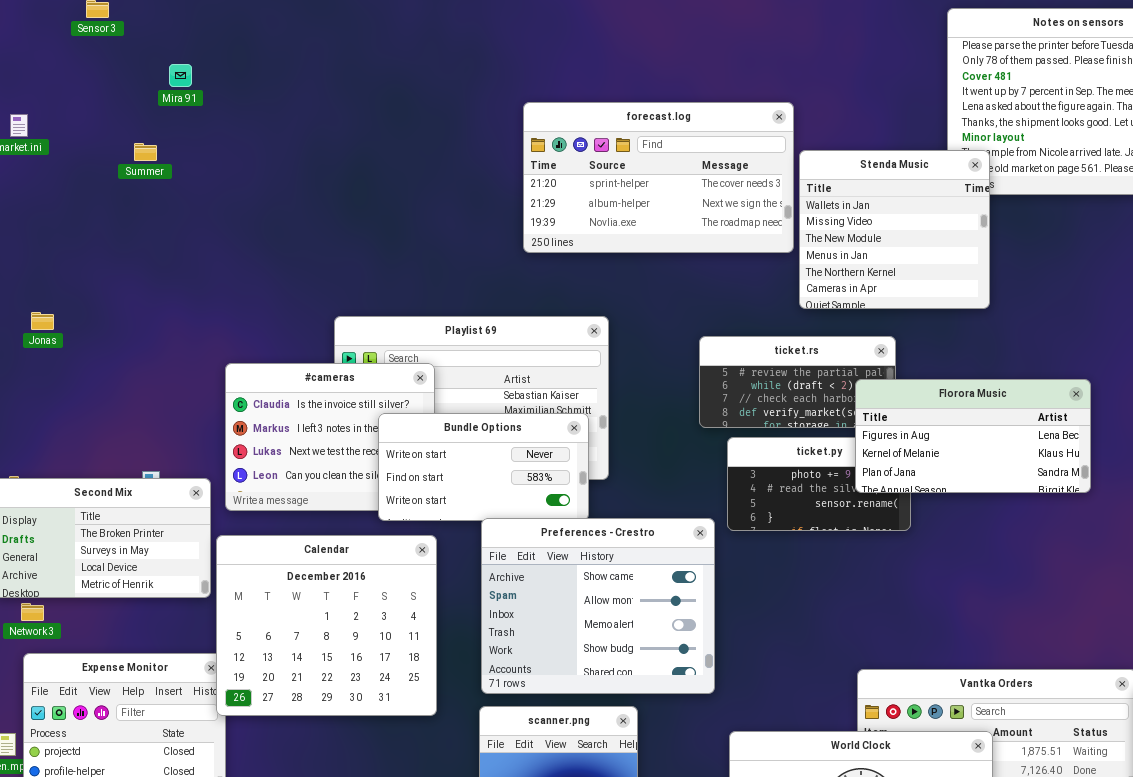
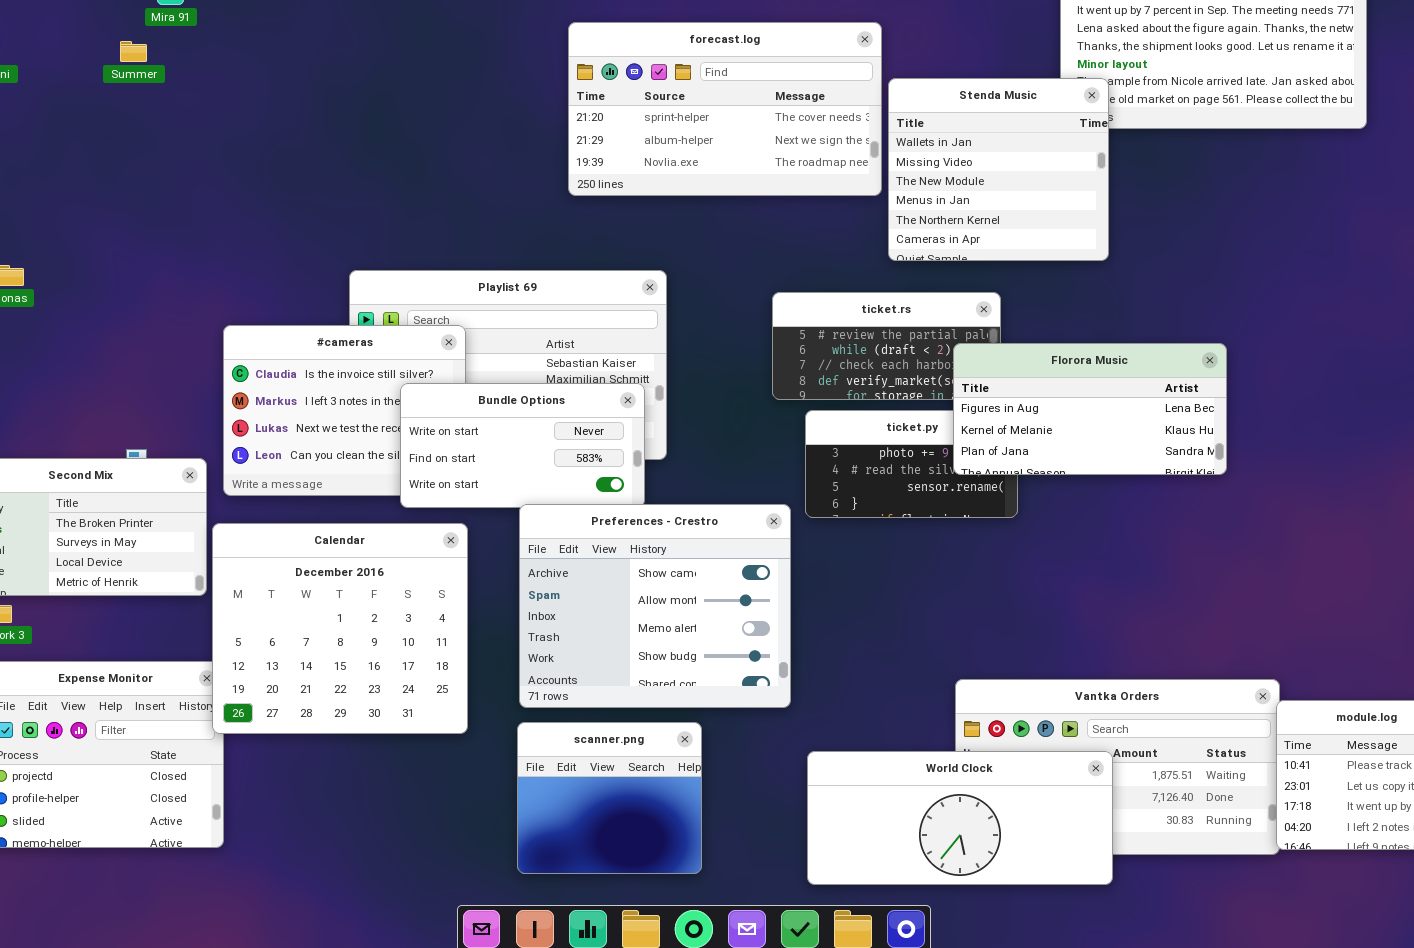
Summer: [134,143,157,161] -> [120,41,147,62], moved

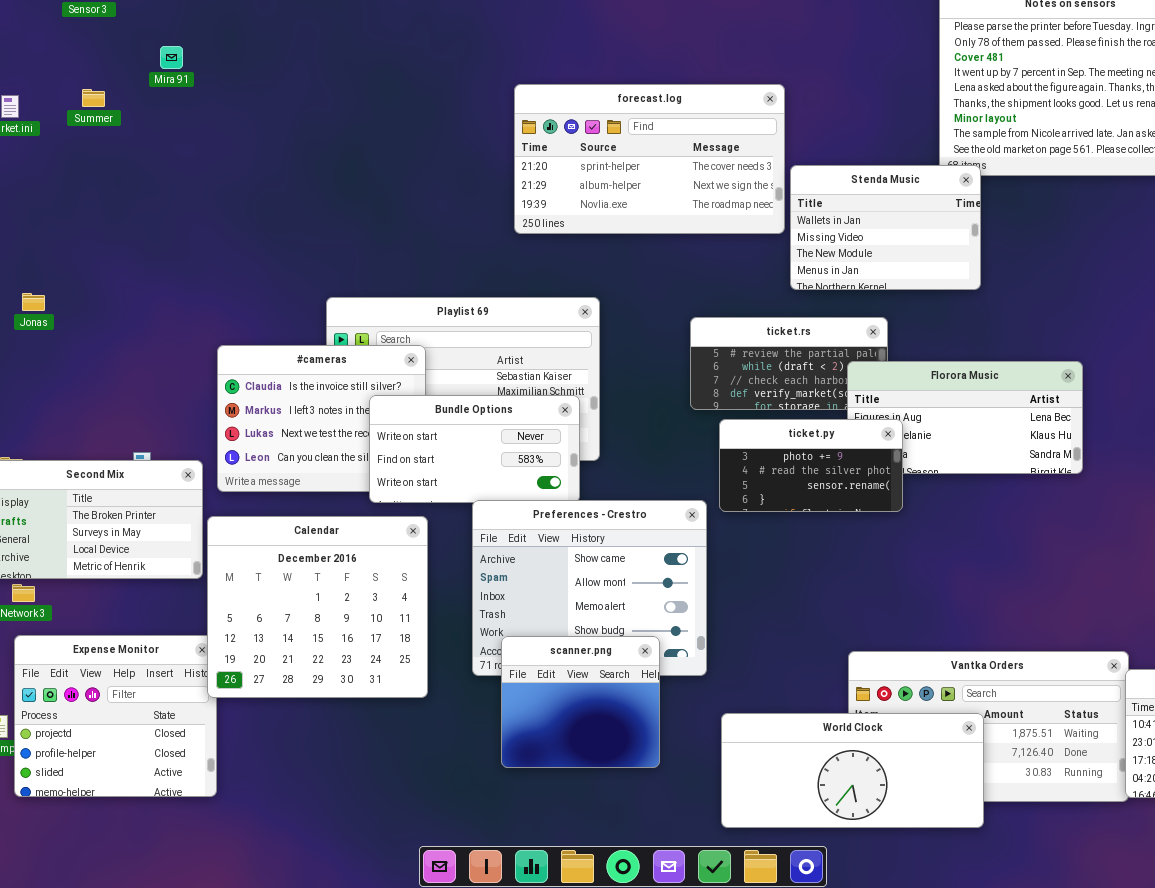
Summer: [120,41,147,62] -> [82,89,105,107], moved
Stenda Music: [888,78,1109,261] -> [790,165,981,290], resized
ticket.py: [805,410,1018,518] -> [719,419,903,512], raised
scanner.png: [517,722,702,874] -> [501,636,660,768], moved

